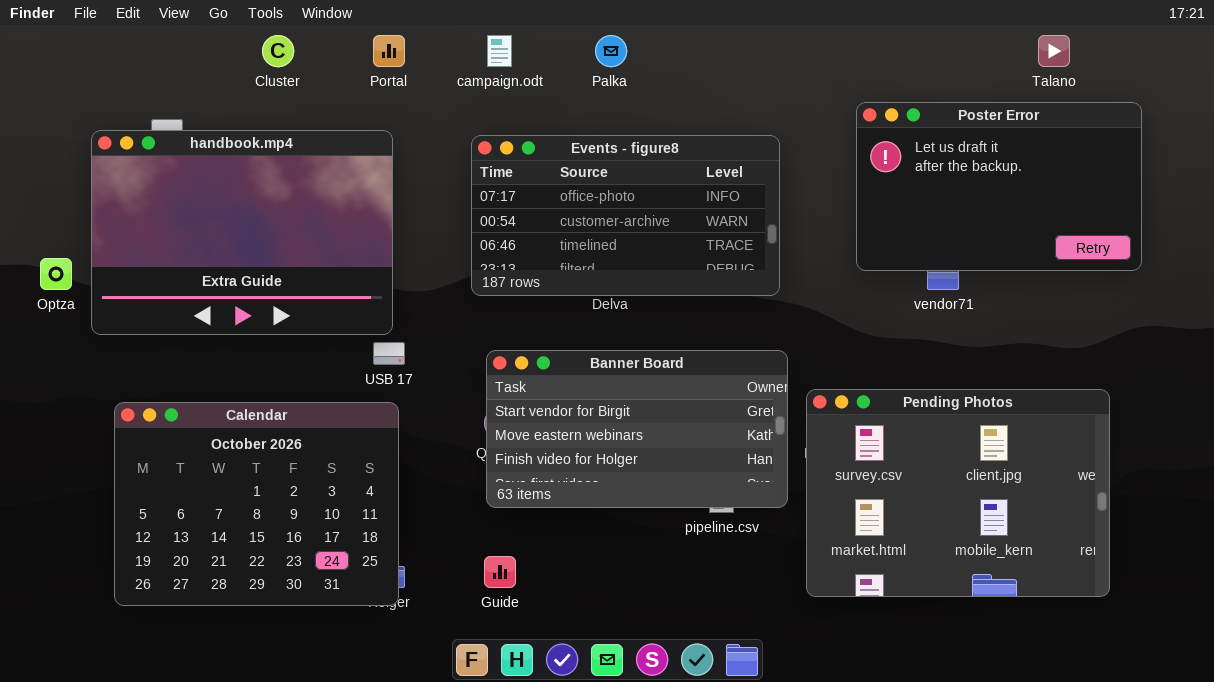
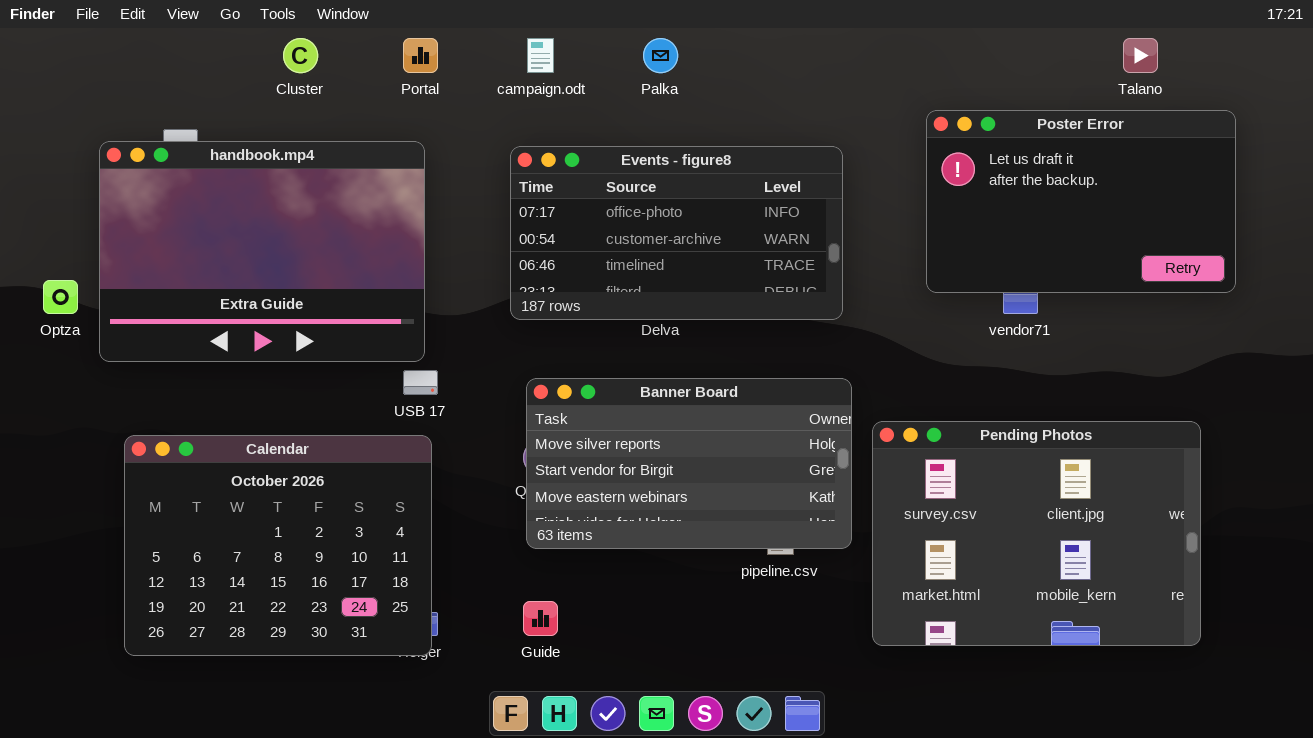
Banner Board: [486,350,788,508] -> [526,378,852,549], scrolled up 1 row

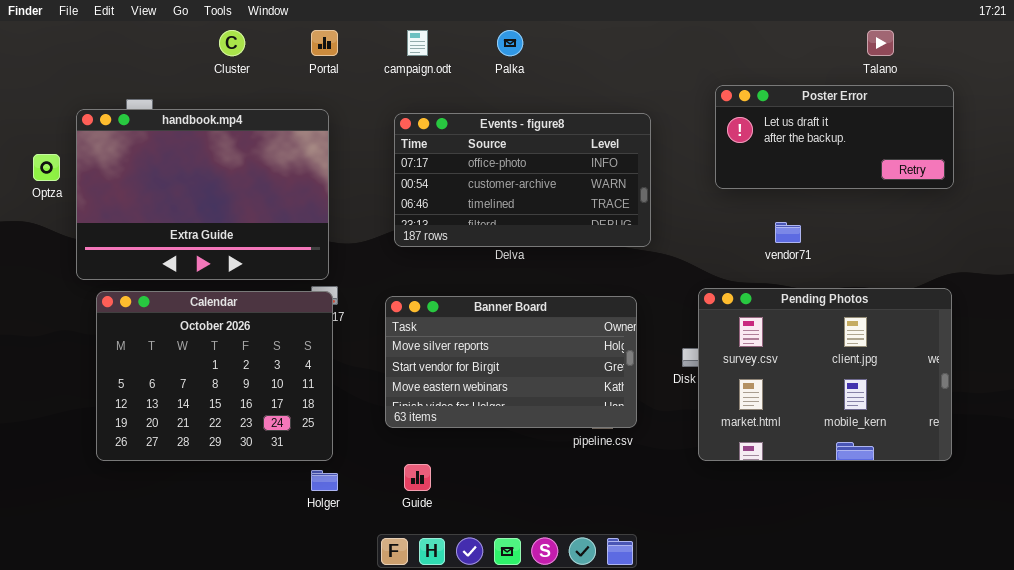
Poster Error: [926,110,1236,293] -> [715,85,954,189], resized
Optza: [43,280,78,314] -> [33,154,60,181], moved
Banner Board: [526,378,852,549] -> [385,296,637,428], moved
Pending Photos: [872,421,1201,646] -> [698,288,952,461], moved
Calendar: [124,435,432,656] -> [96,291,333,461], moved

